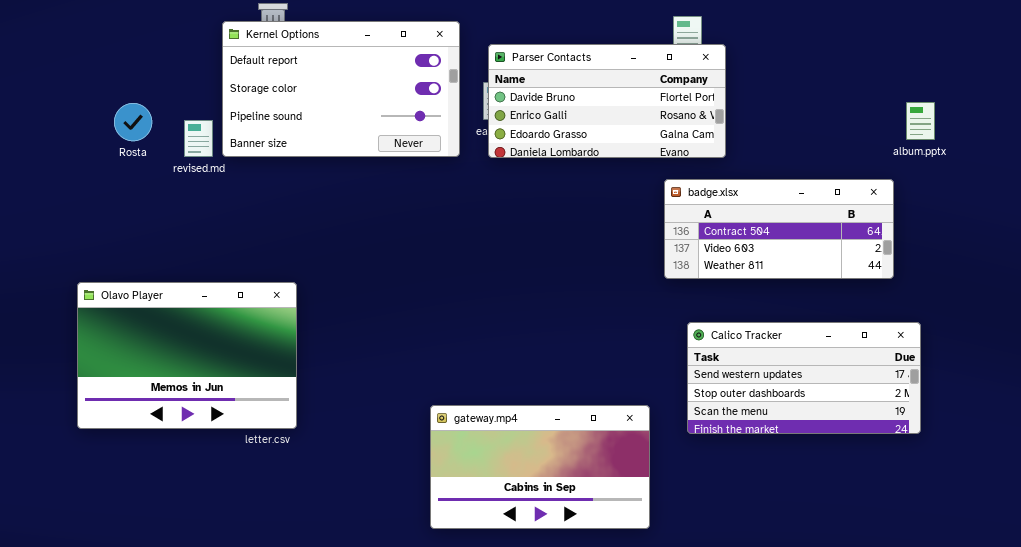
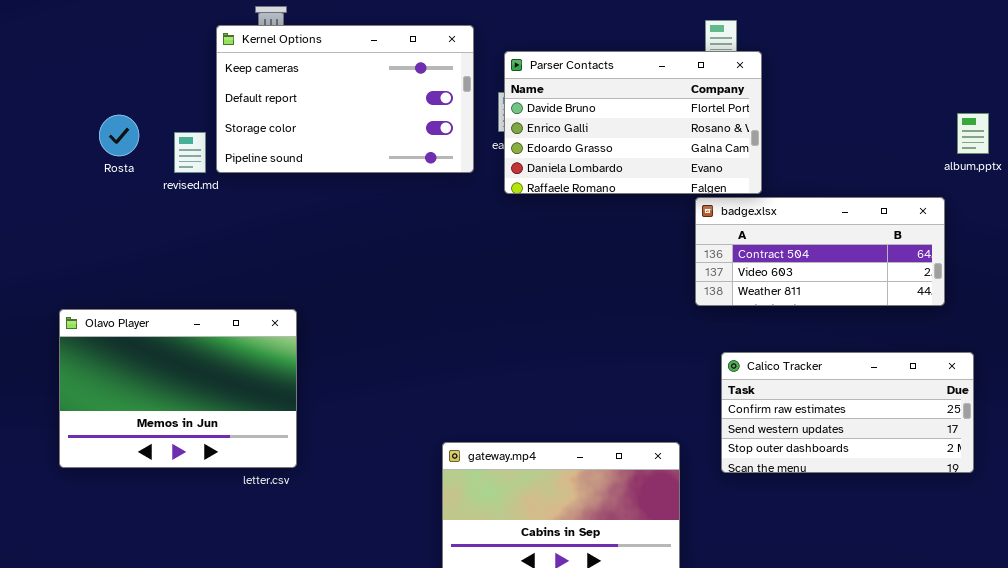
Kernel Options: [222,21,460,157] -> [216,25,474,173], scrolled up 1 row
Parser Contacts: [488,44,726,158] -> [504,51,762,194], resized
Calico Tracker: [687,322,921,434] -> [721,352,974,473], scrolled up 1 row

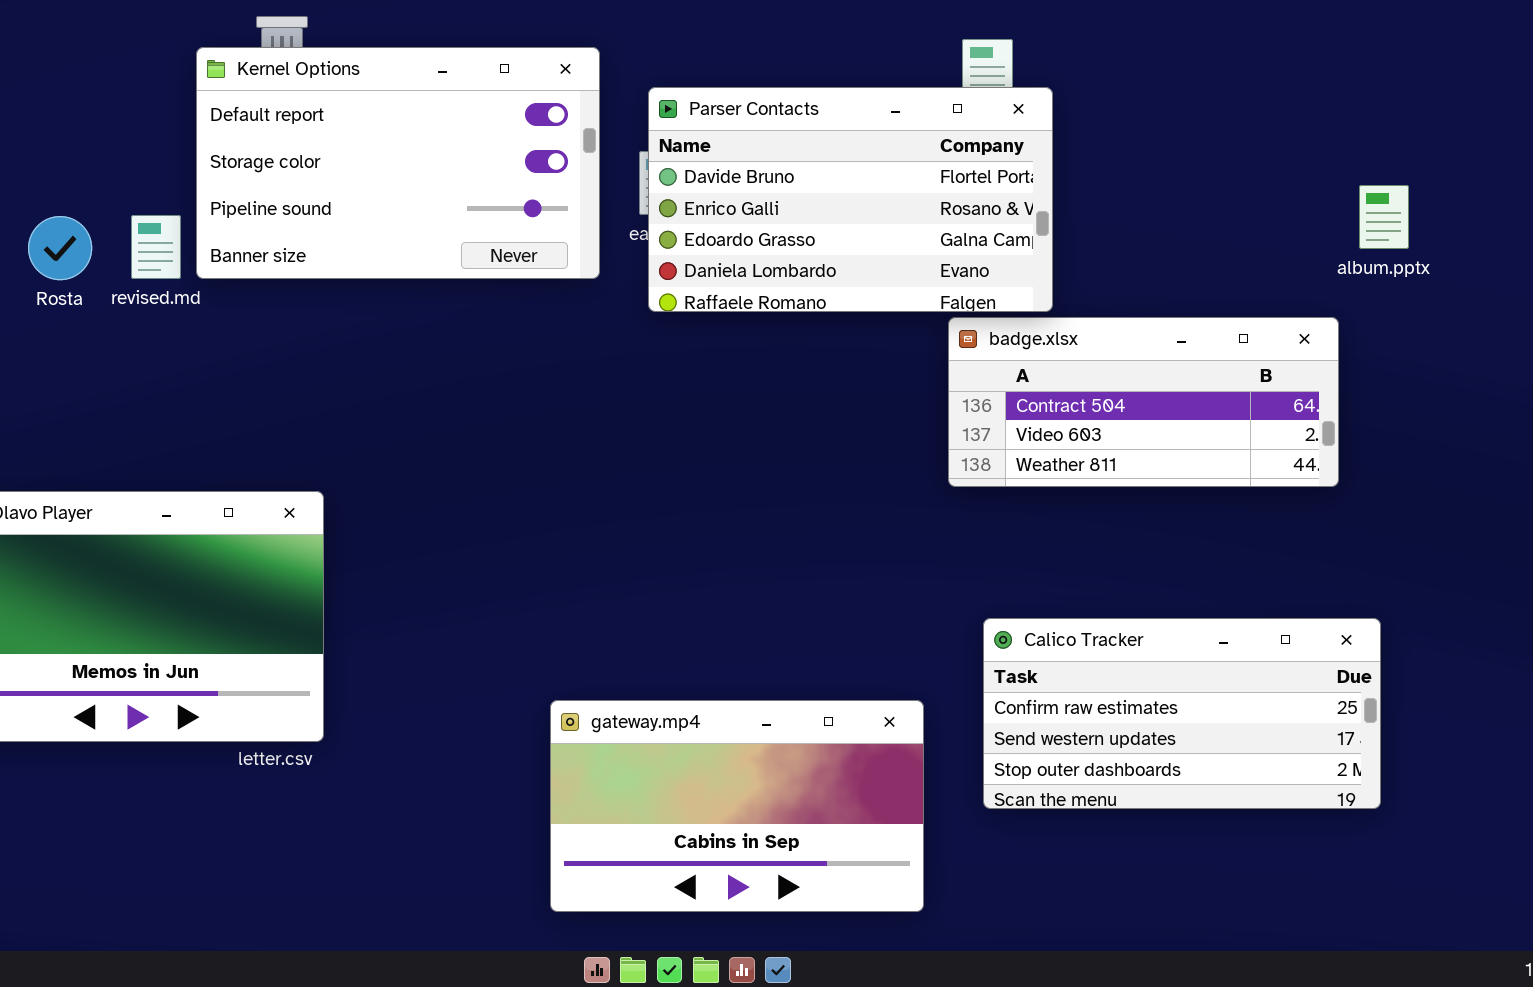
Kernel Options: [216,25,474,173] -> [196,47,600,279], scrolled down 1 row
Rosta: [99,115,139,156] -> [28,216,92,280], moved
Calico Tracker: [721,352,974,473] -> [983,618,1381,809], moved

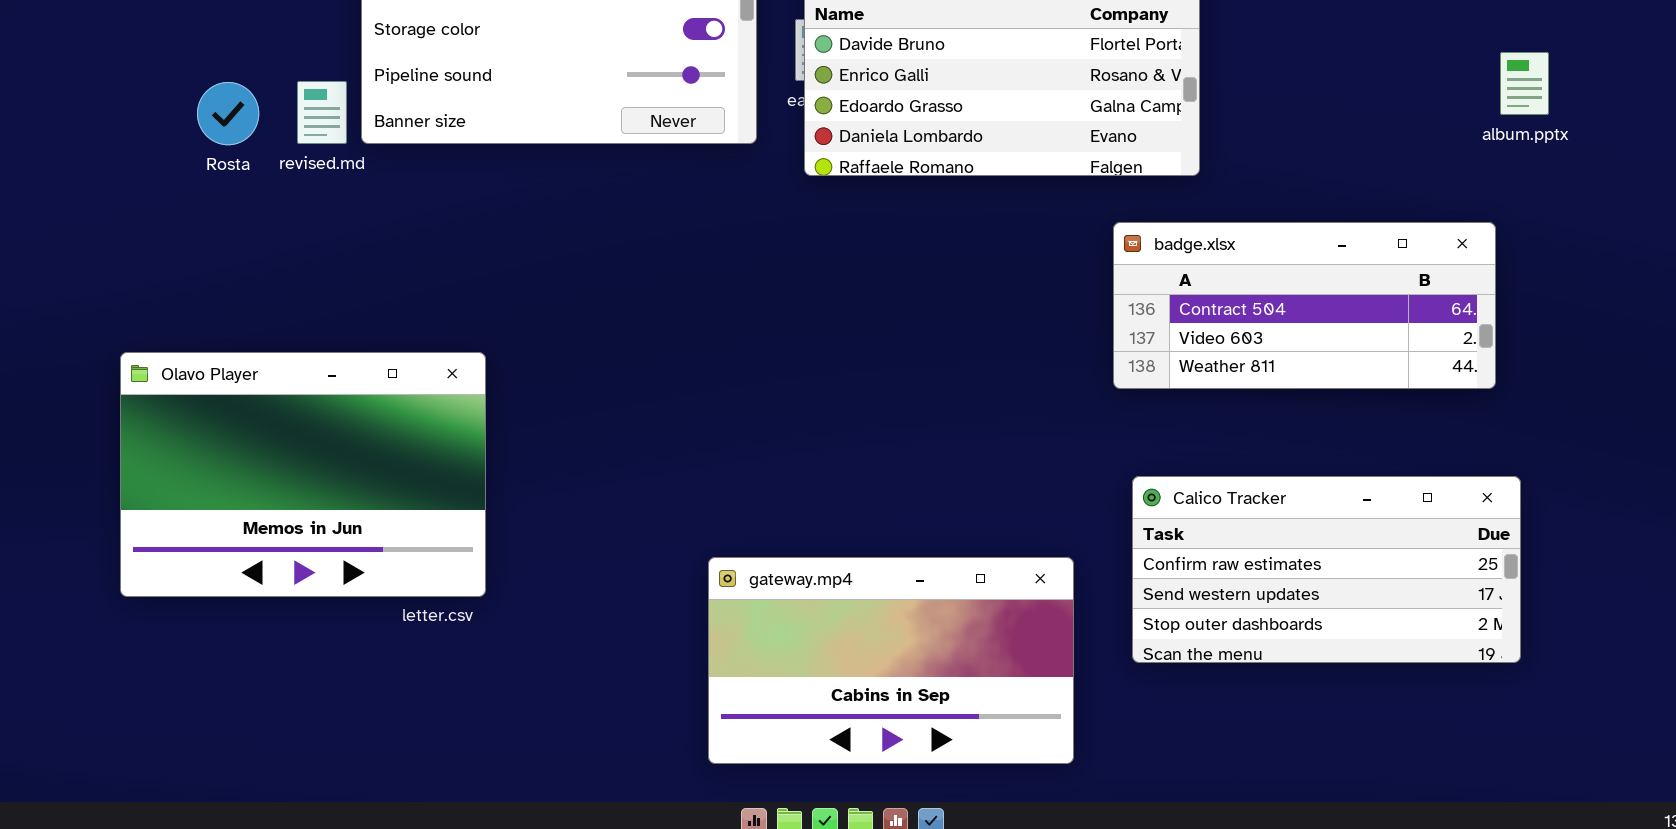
badge.xlsx: [948,317,1339,487] -> [1113,222,1496,389], moved

